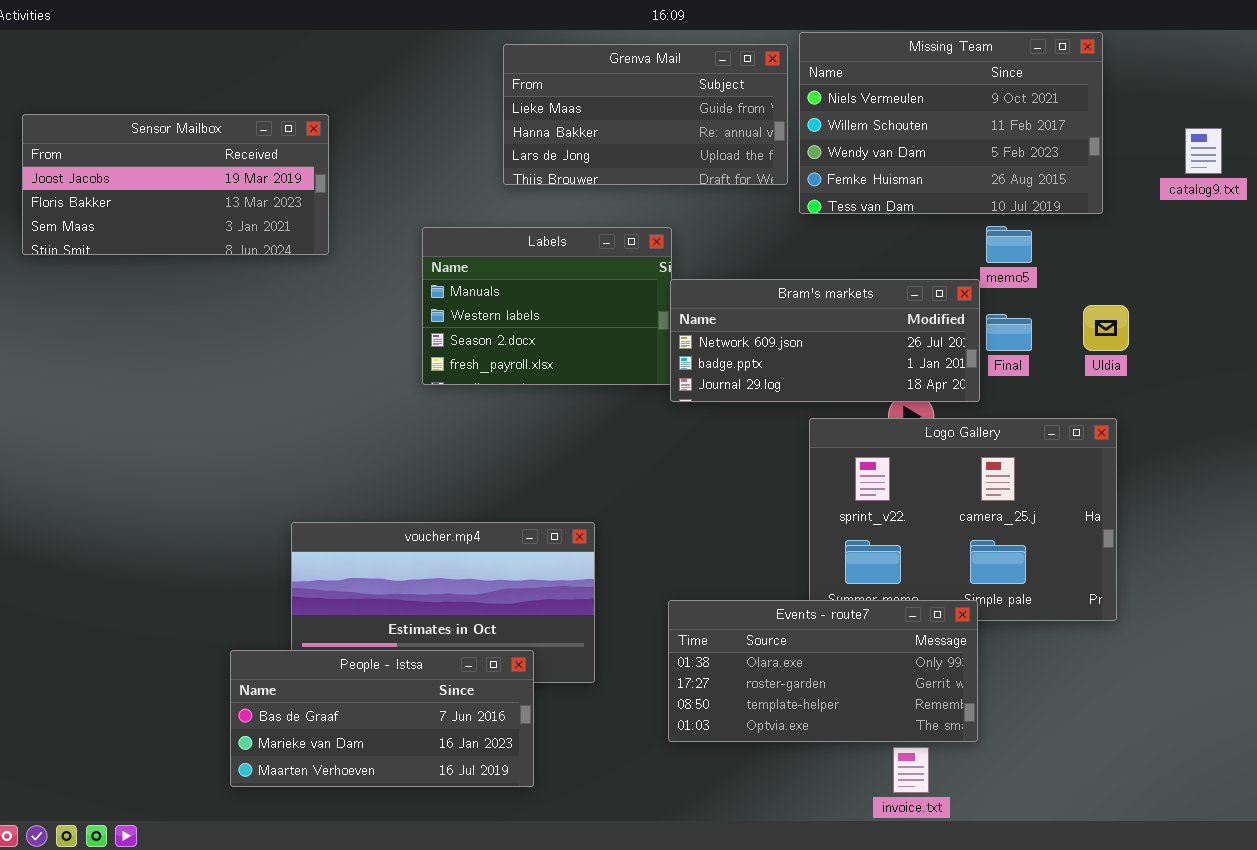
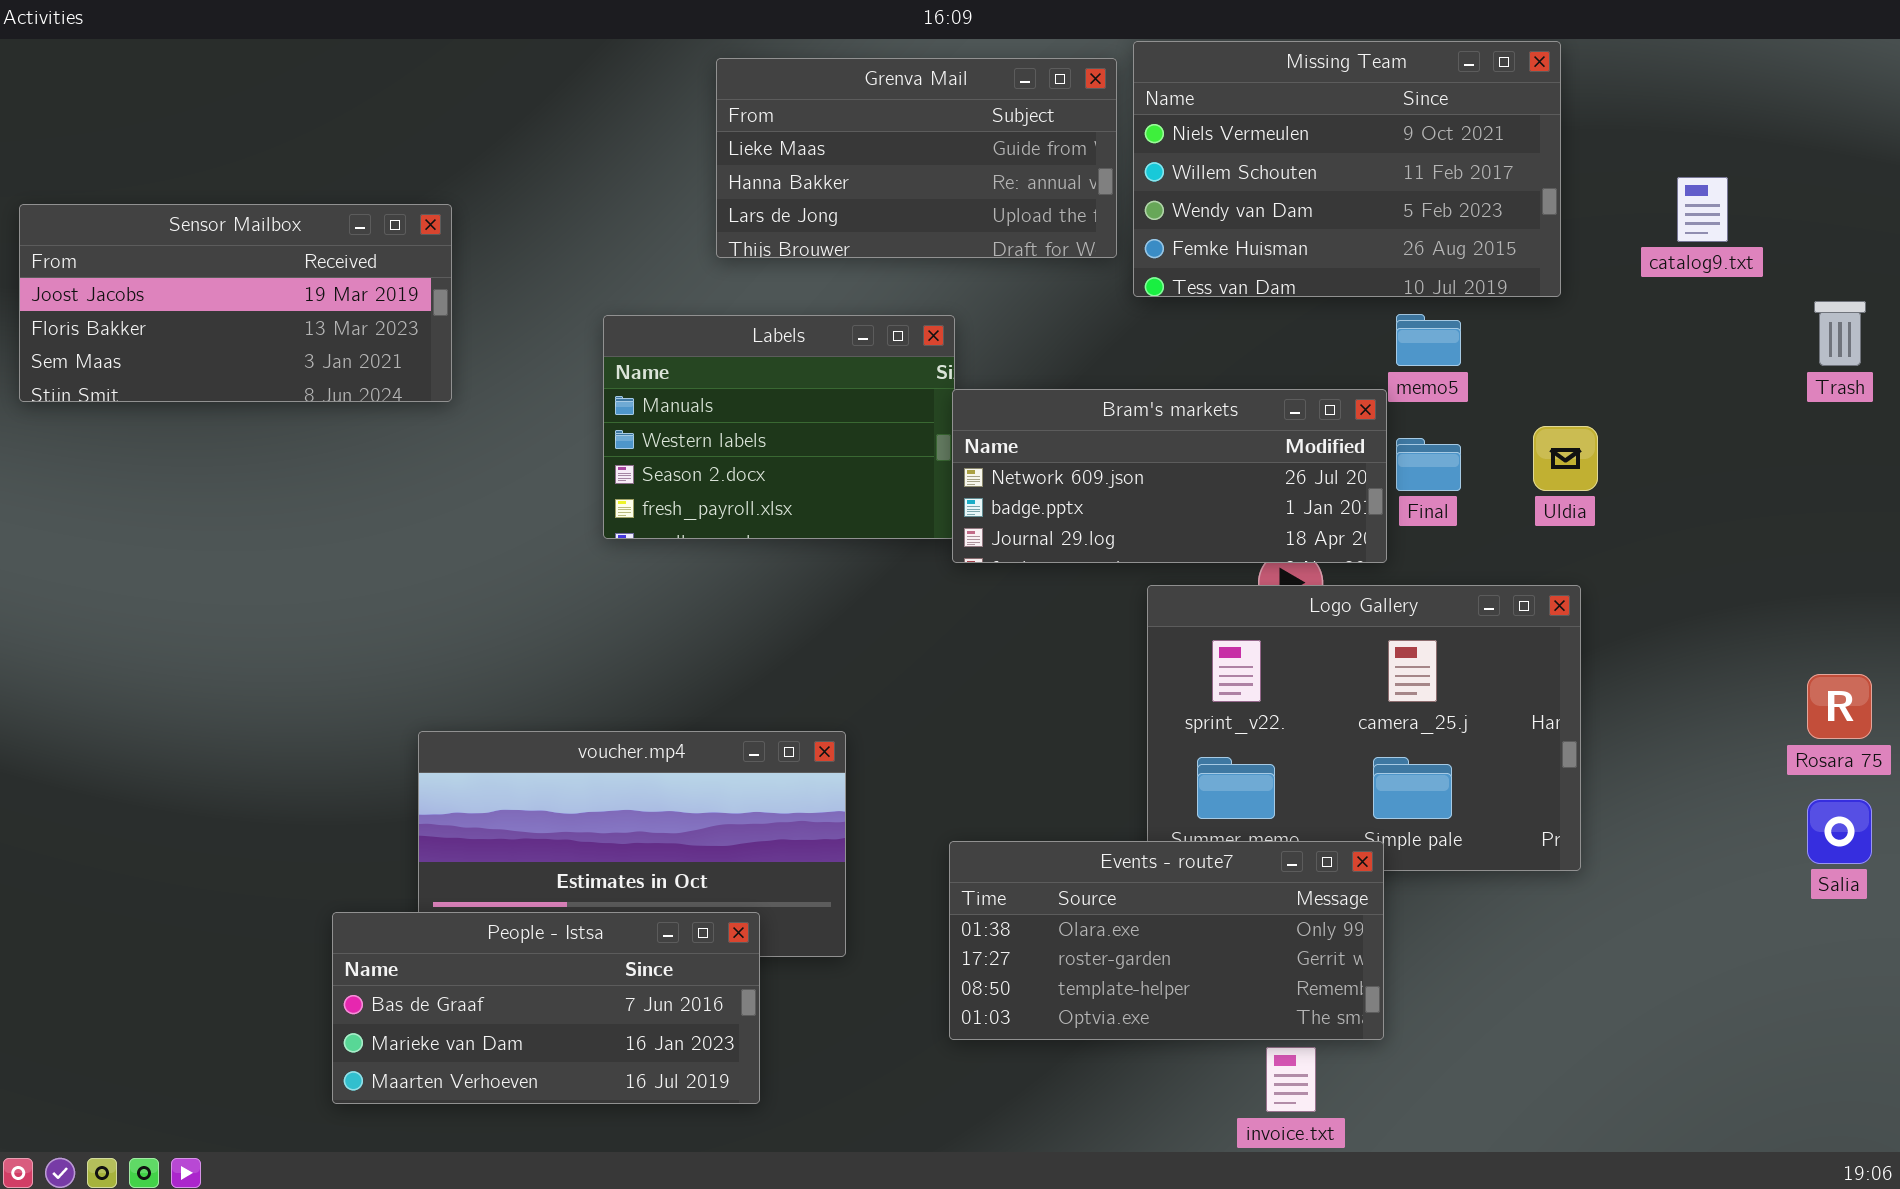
Sensor Mailbox: [22,114,329,255] -> [19,204,452,402], moved

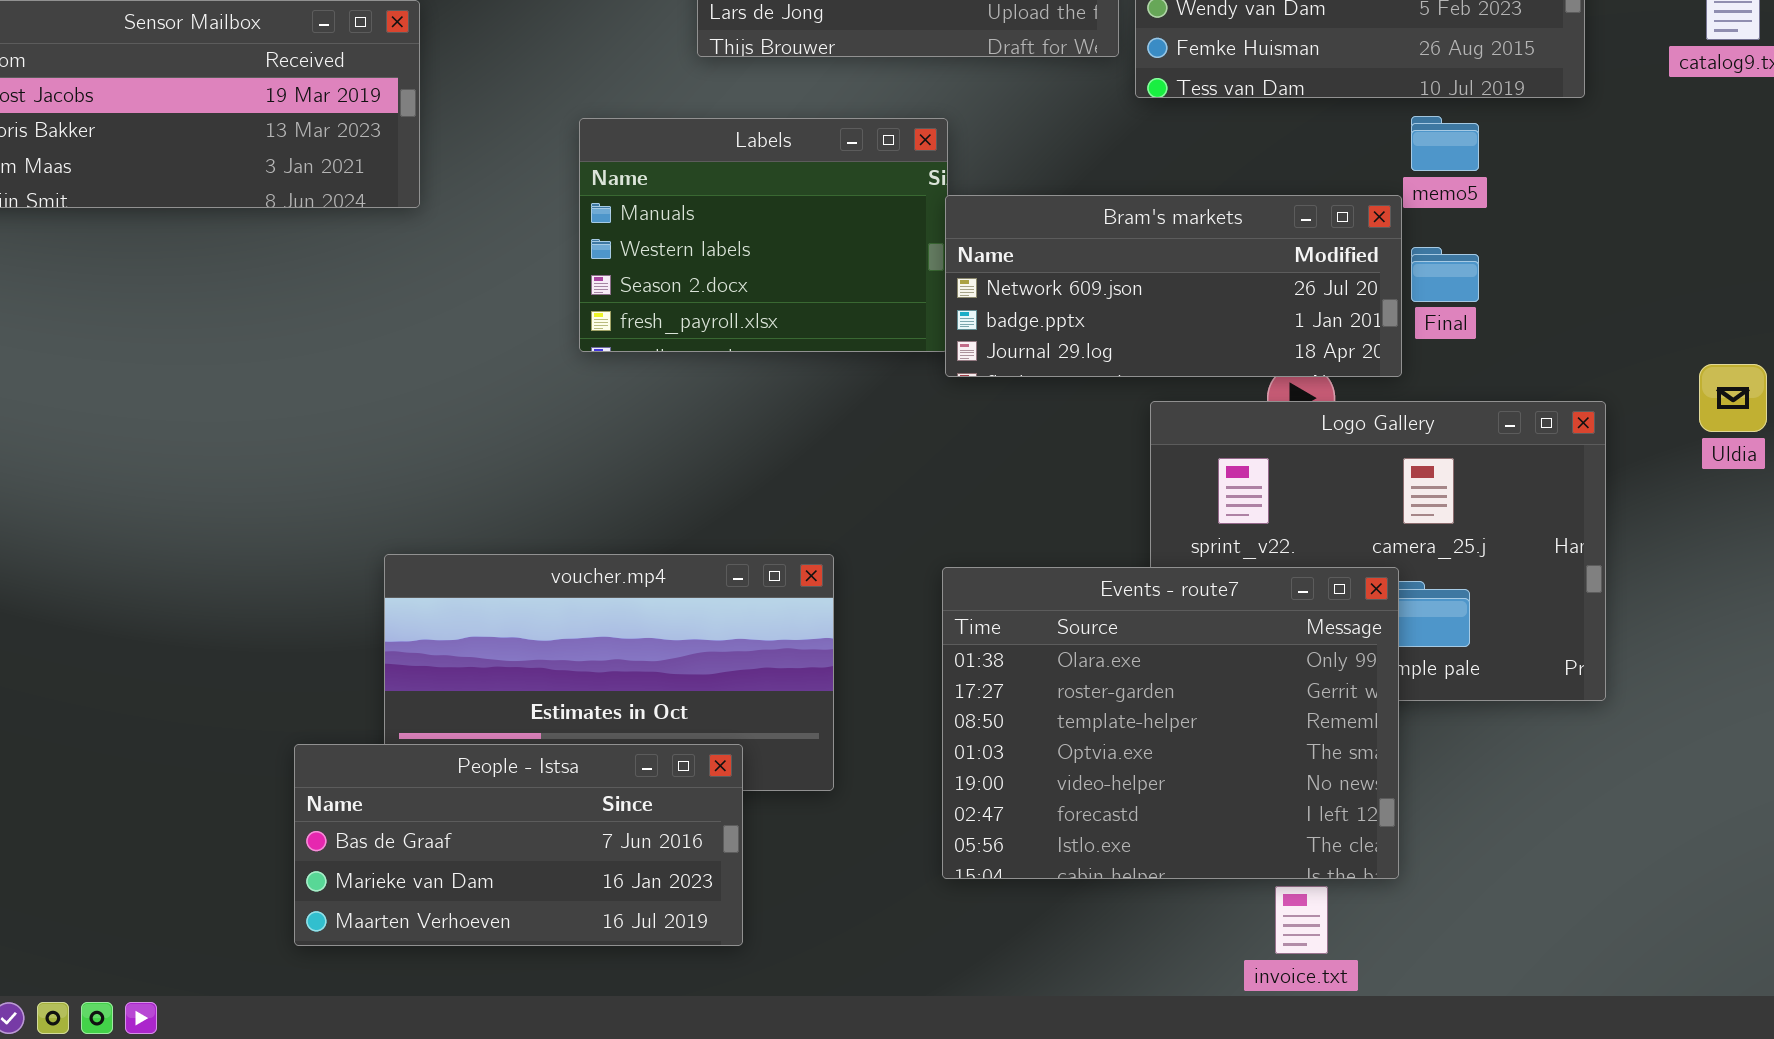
Uldia: [1533,426,1598,491] -> [1699,364,1767,432], moved
Events - route7: [949,841,1384,1040] -> [942,567,1399,879], resized

